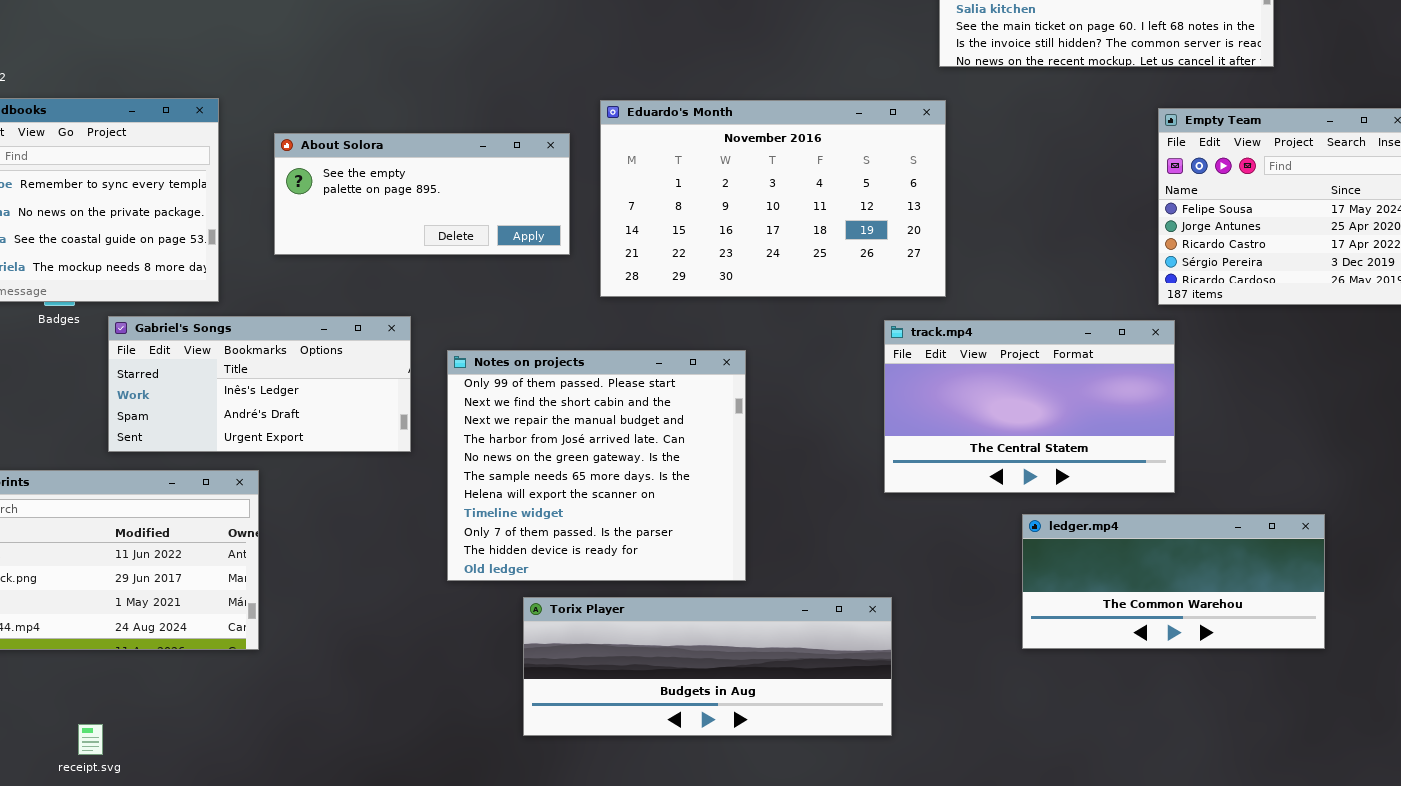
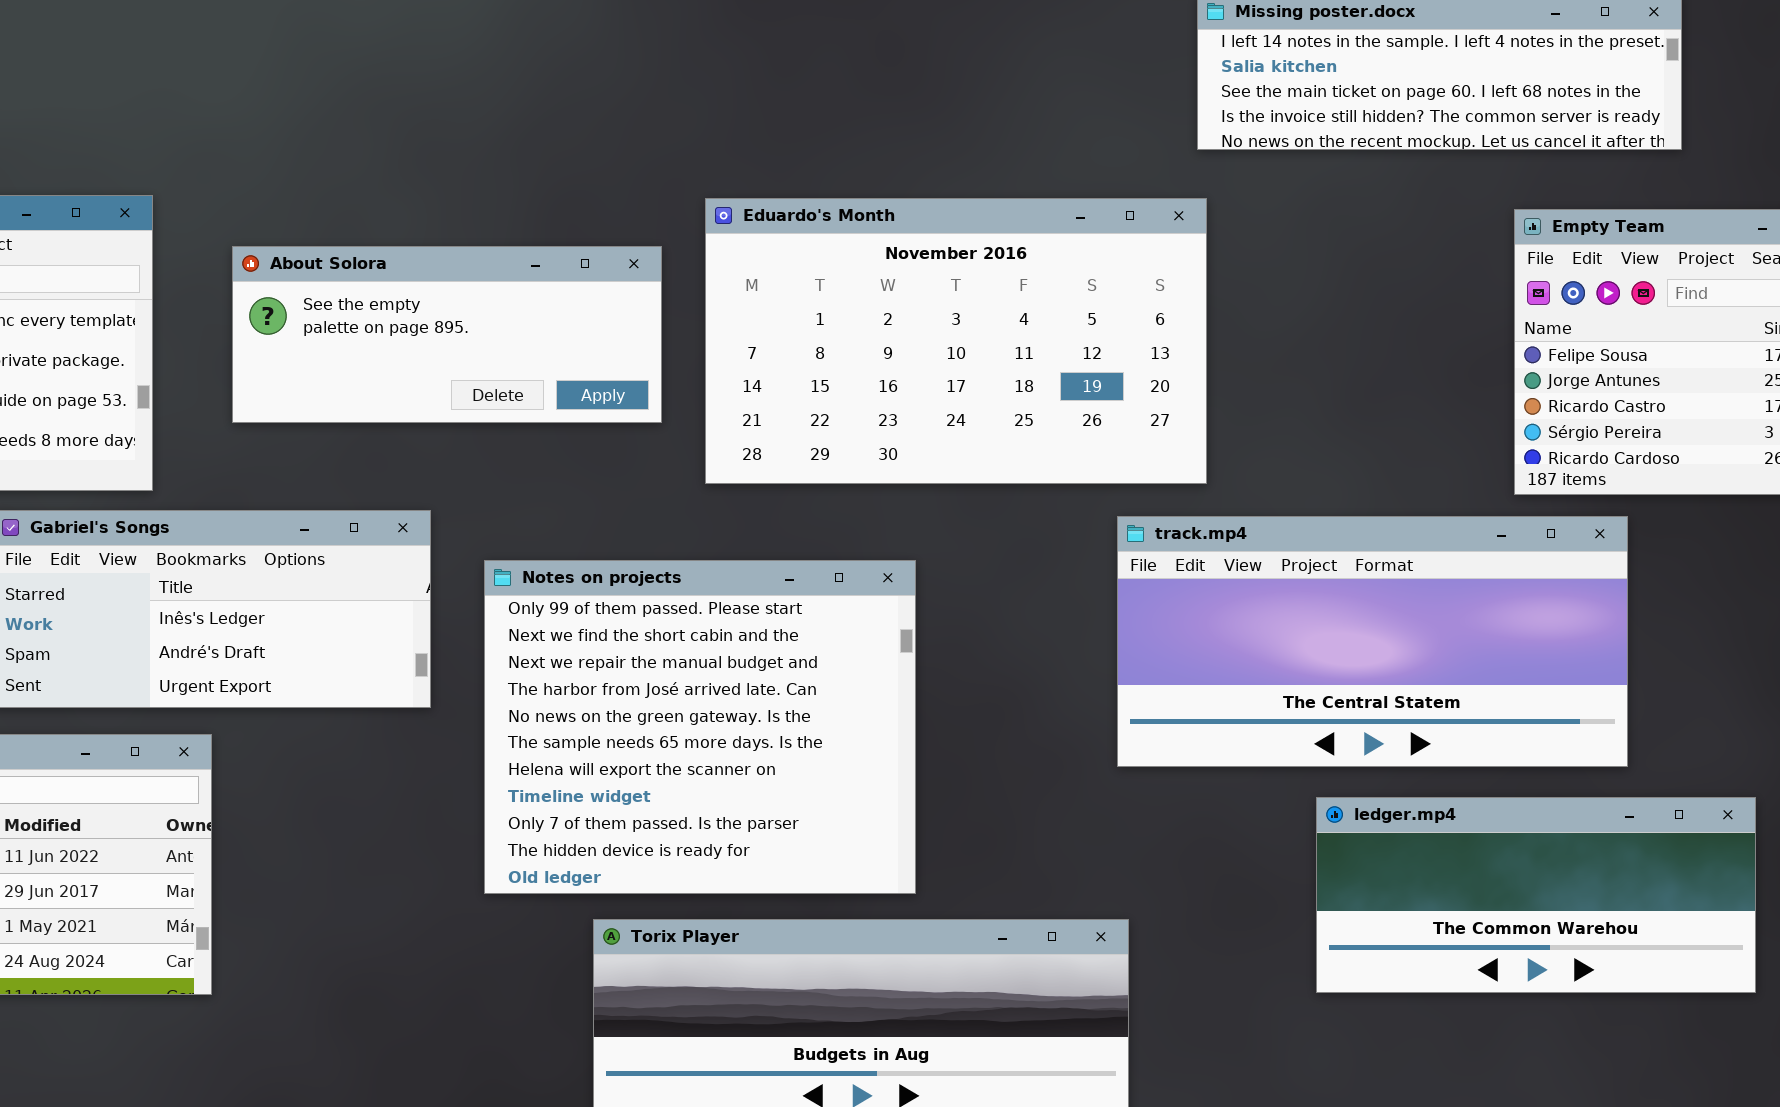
track.mp4: [884,320,1175,493] -> [1117,516,1628,767], resized

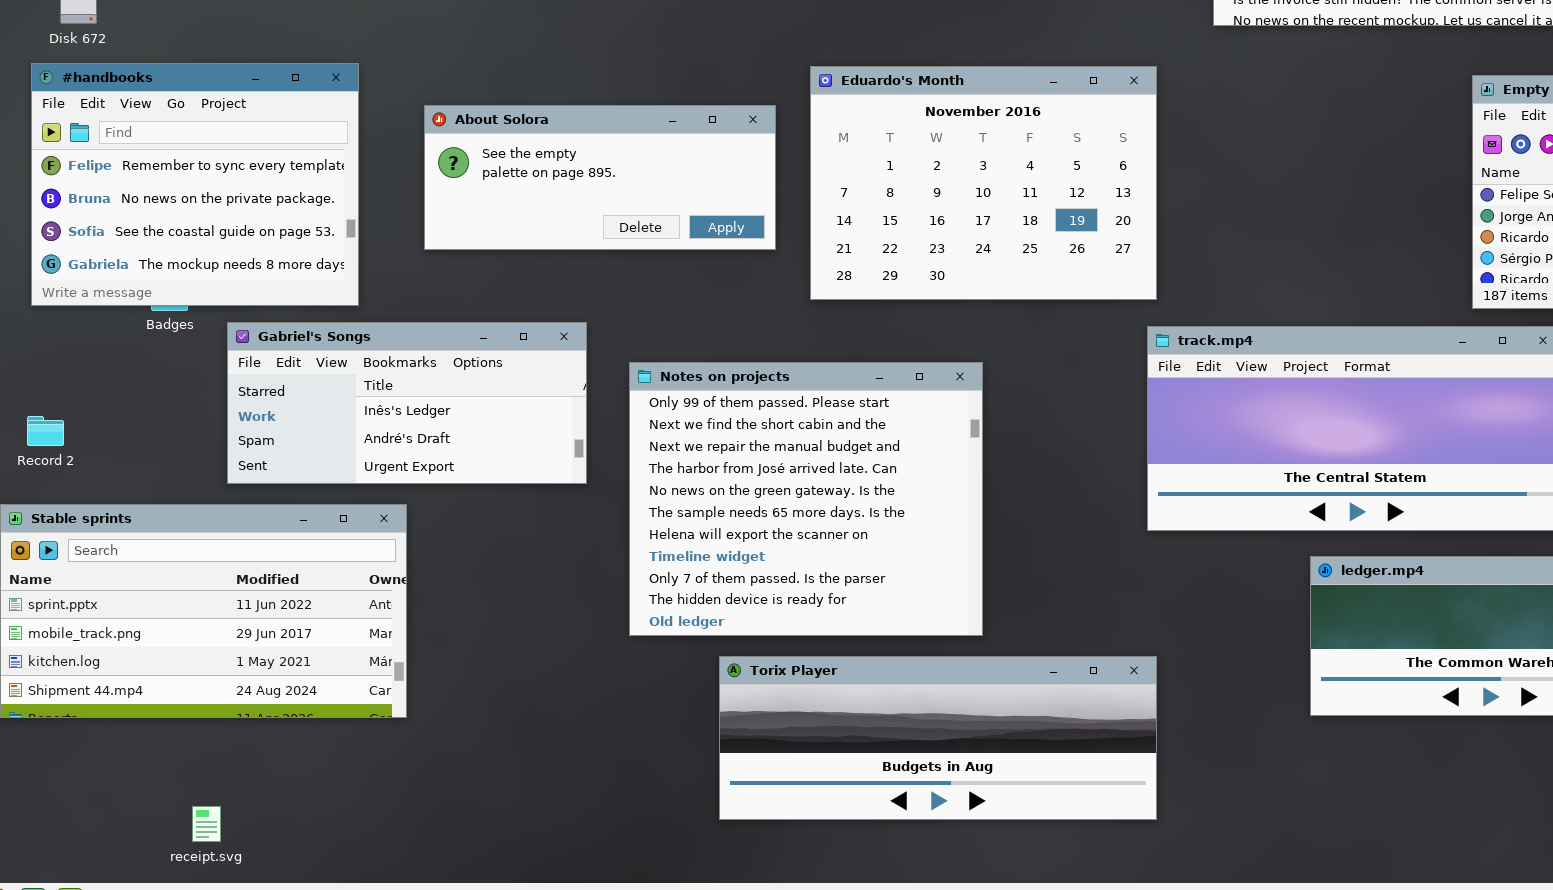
Eduardo's Month: [705,198,1207,484] -> [810,66,1157,300], resized

